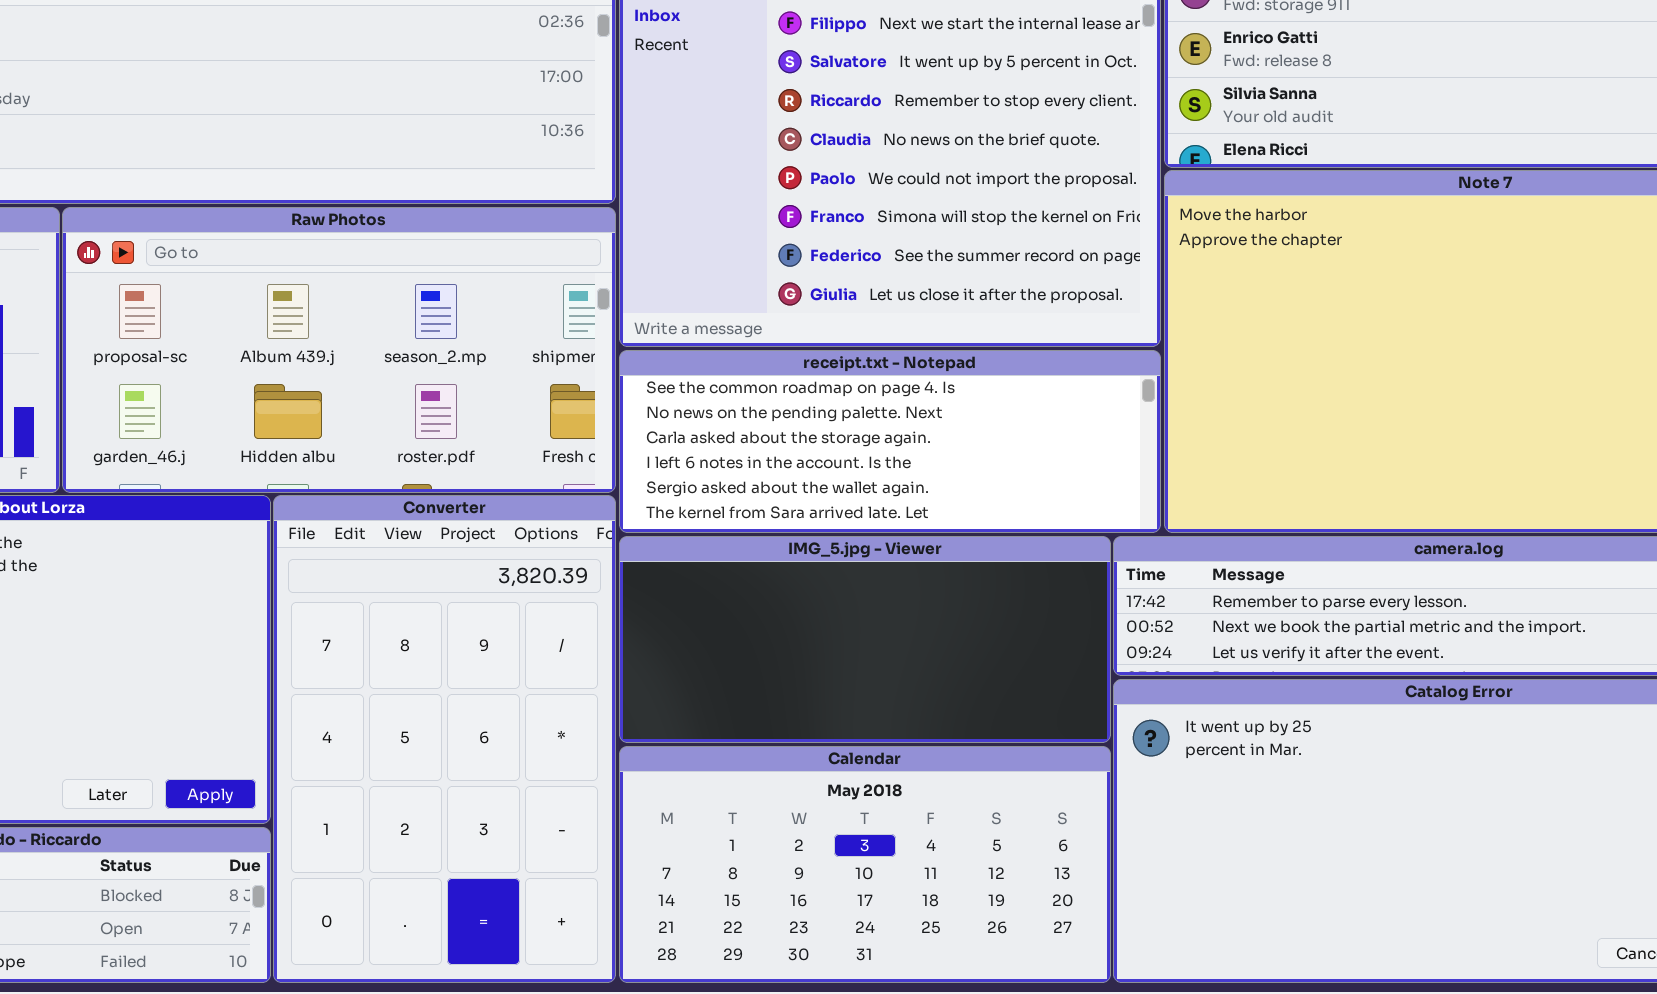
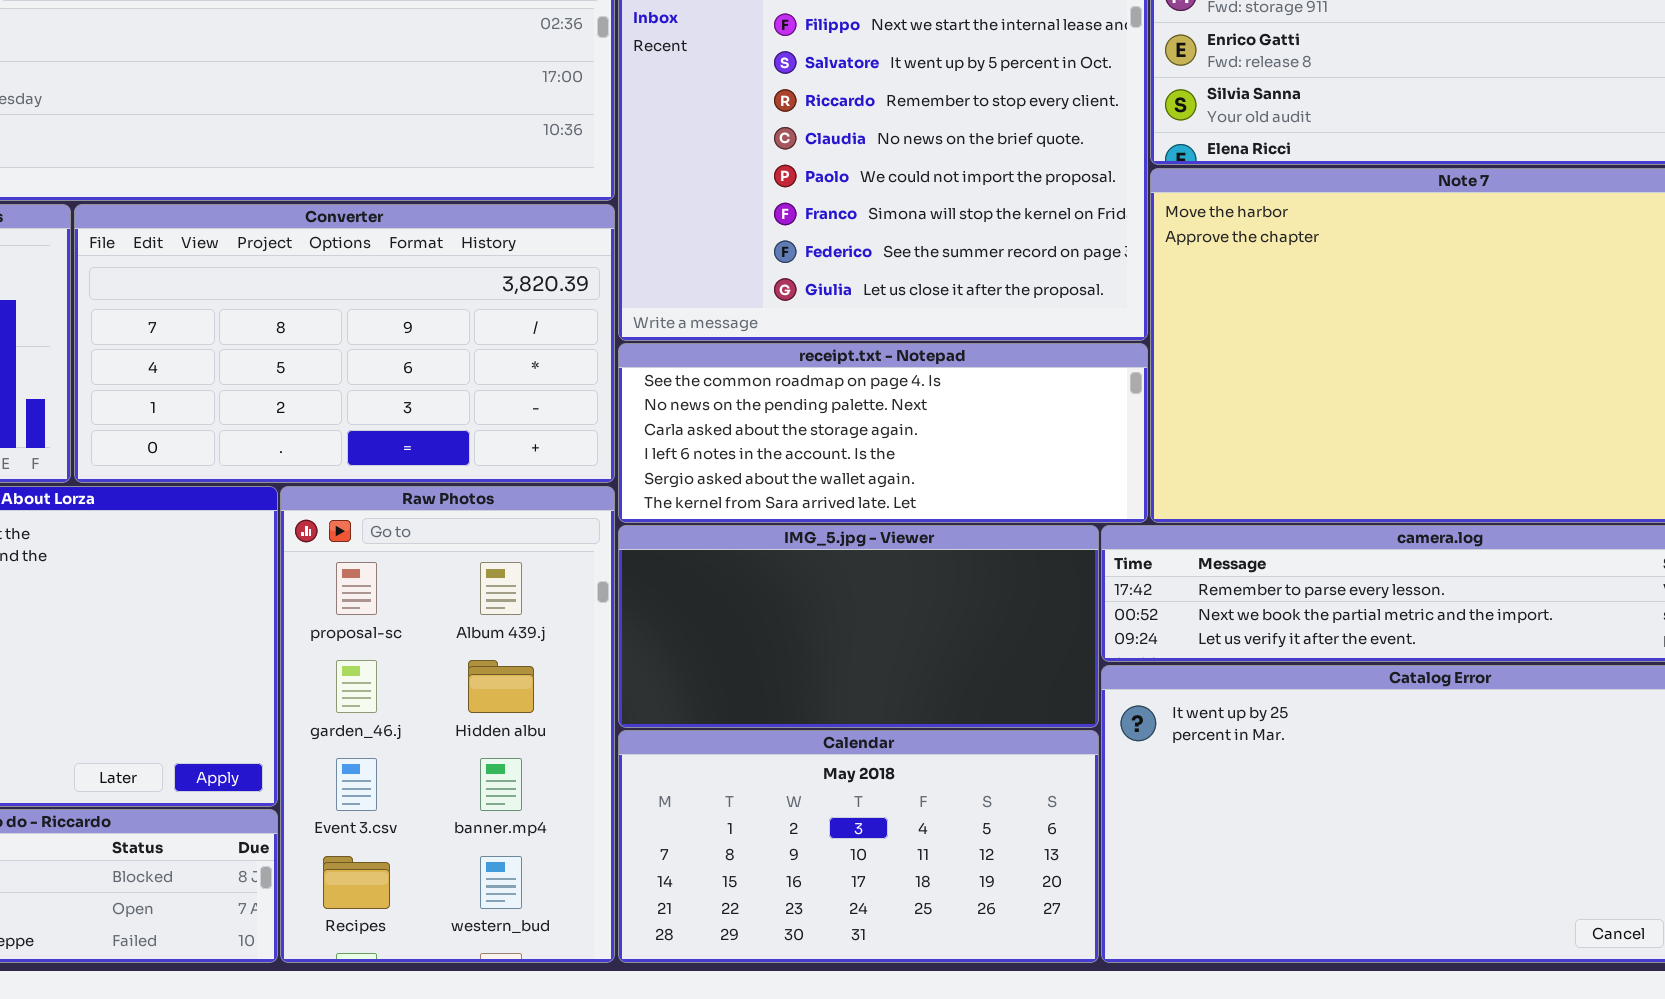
Raw Photos: [62,207,616,493] -> [280,486,615,963], moved, resized
Converter: [273,495,616,983] -> [74,204,615,483], moved, resized

